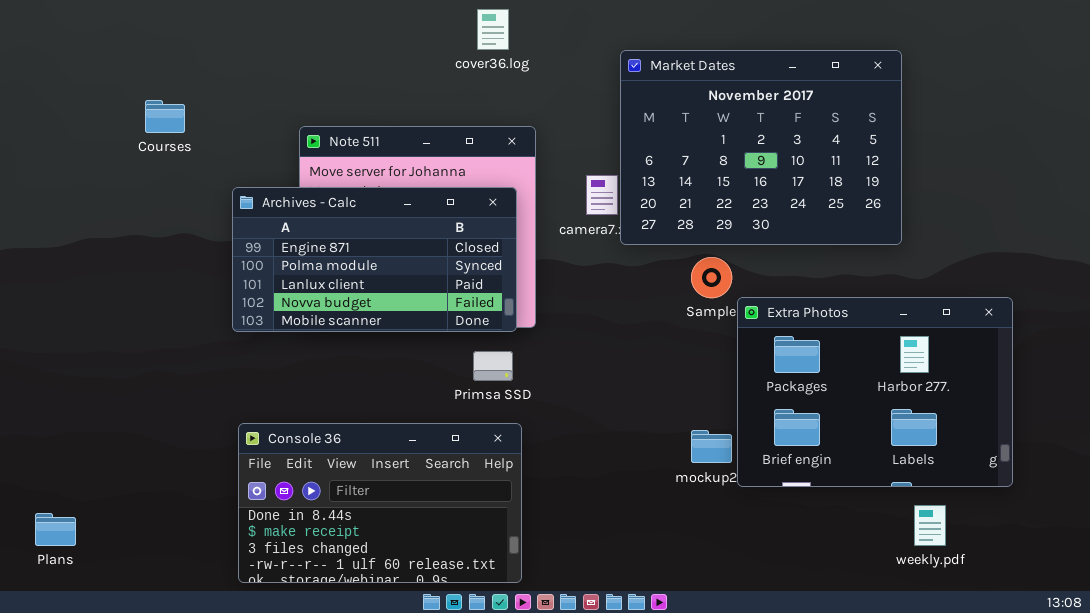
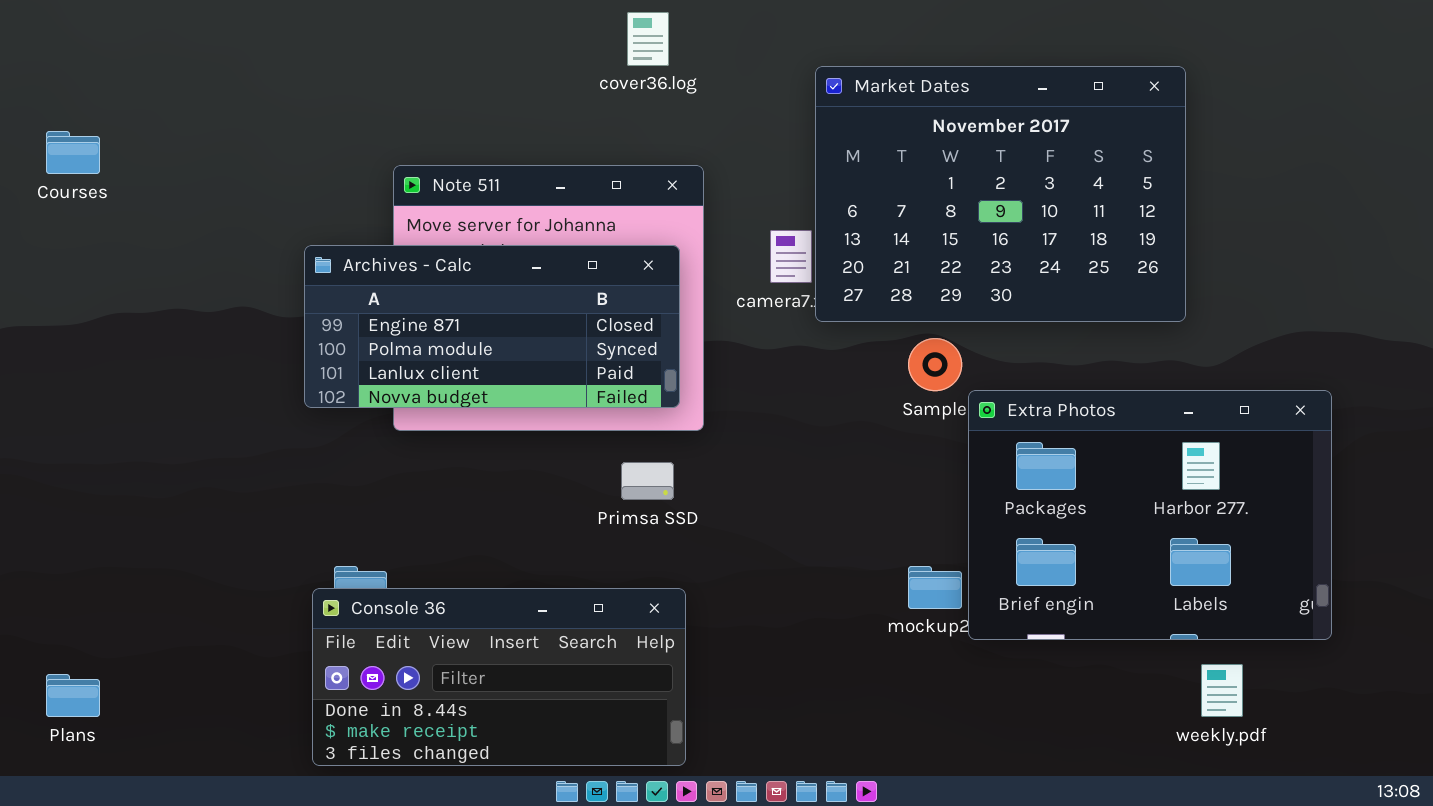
Courses: [145,100,185,133] -> [46,131,100,174], moved
Archives - Calc: [232,187,517,332] -> [304,245,680,408], resized
Console 36: [238,423,522,583] -> [312,588,686,766], resized

